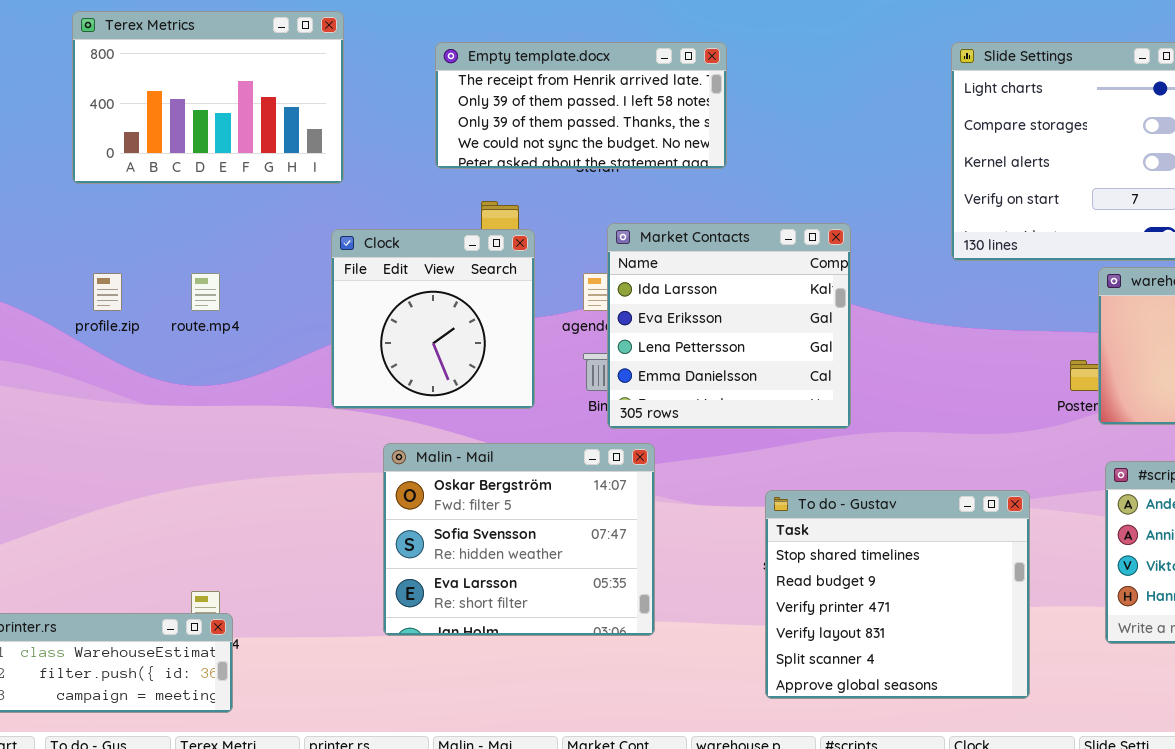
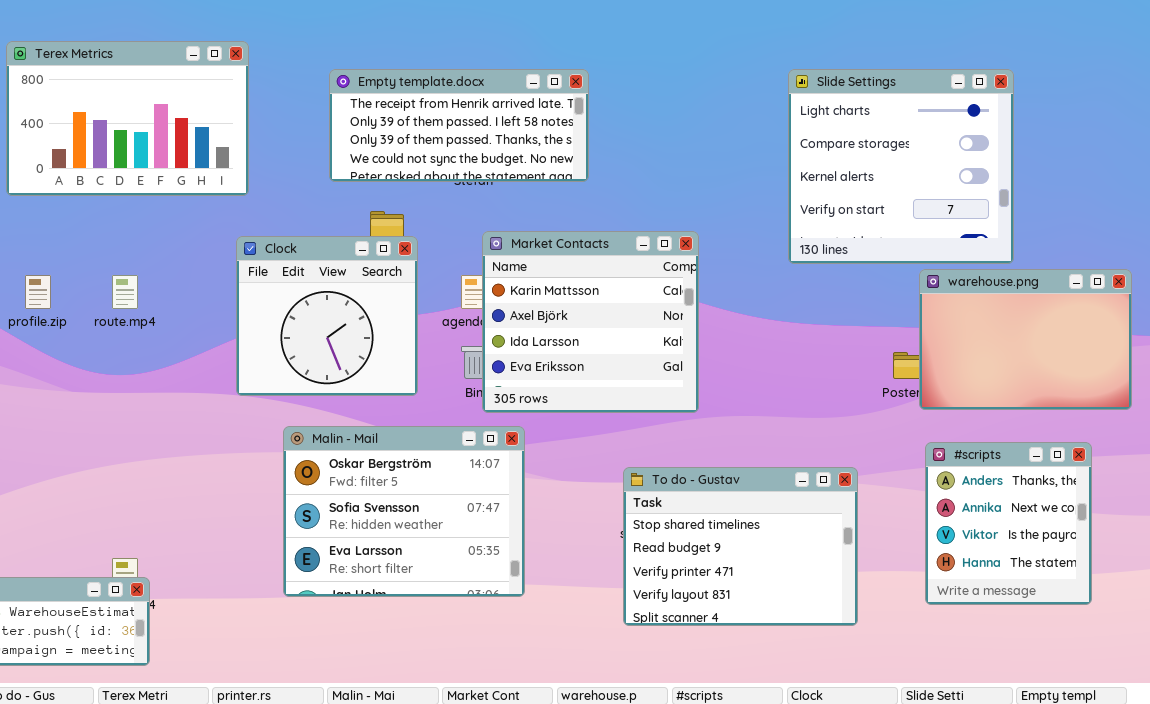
Market Contacts: [607,223,851,429] -> [482,231,699,413], scrolled up 2 rows
To do - Gustav: [765,490,1030,699] -> [623,467,858,626], resized

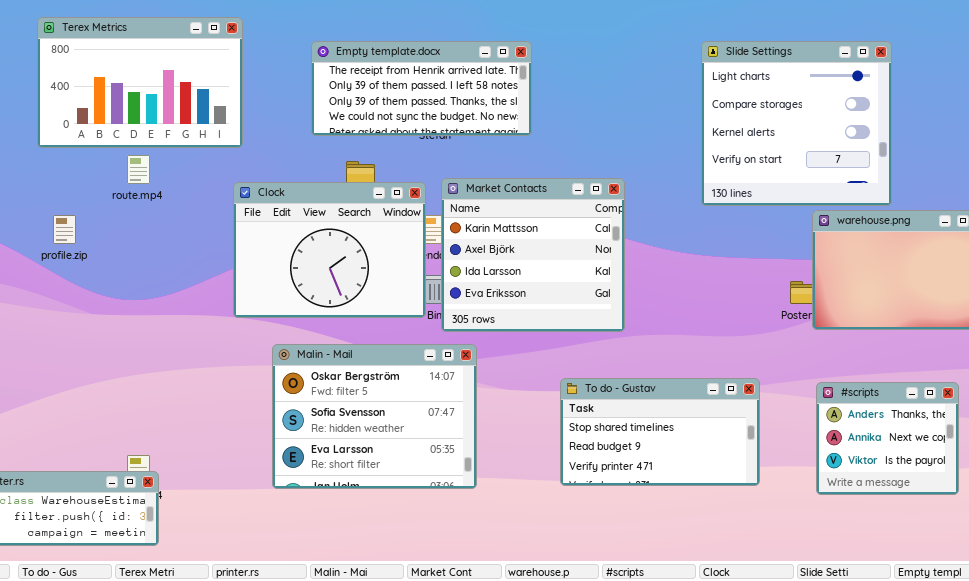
Clock: [236,236,418,396] -> [233,182,426,318], resized
route.mp4: [112,275,138,309] -> [127,155,150,184], moved
#scripts: [925,442,1092,605] -> [816,382,959,495], resized
To do - Gustav: [623,467,858,626] -> [560,378,760,486], resized

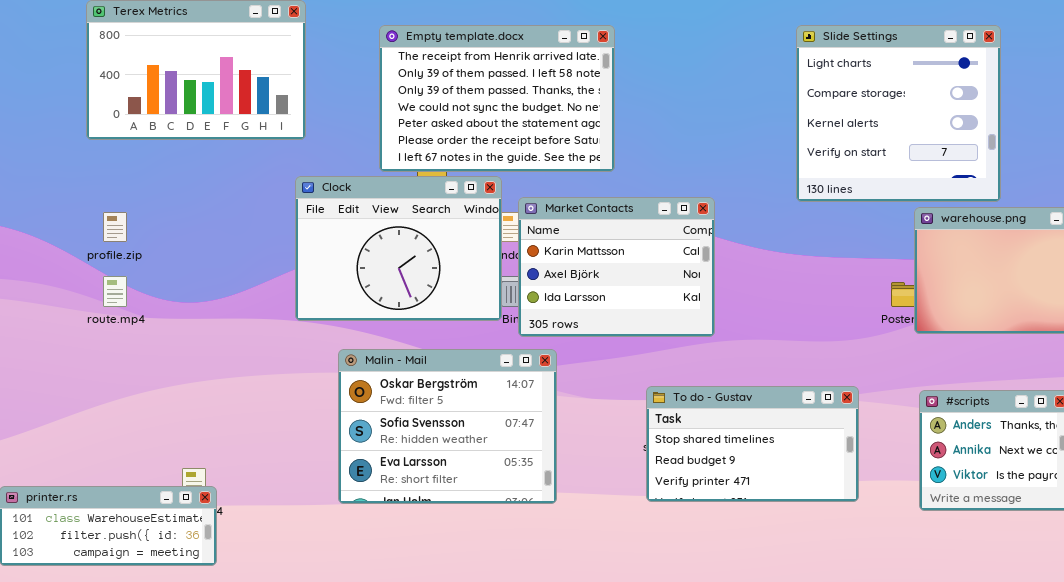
Empty template.docx: [311,41,532,136] -> [379,25,615,172], resized
route.mp4: [127,155,150,184] -> [103,276,127,307], moved
Market Contacts: [441,178,625,332] -> [518,197,715,337], resized

